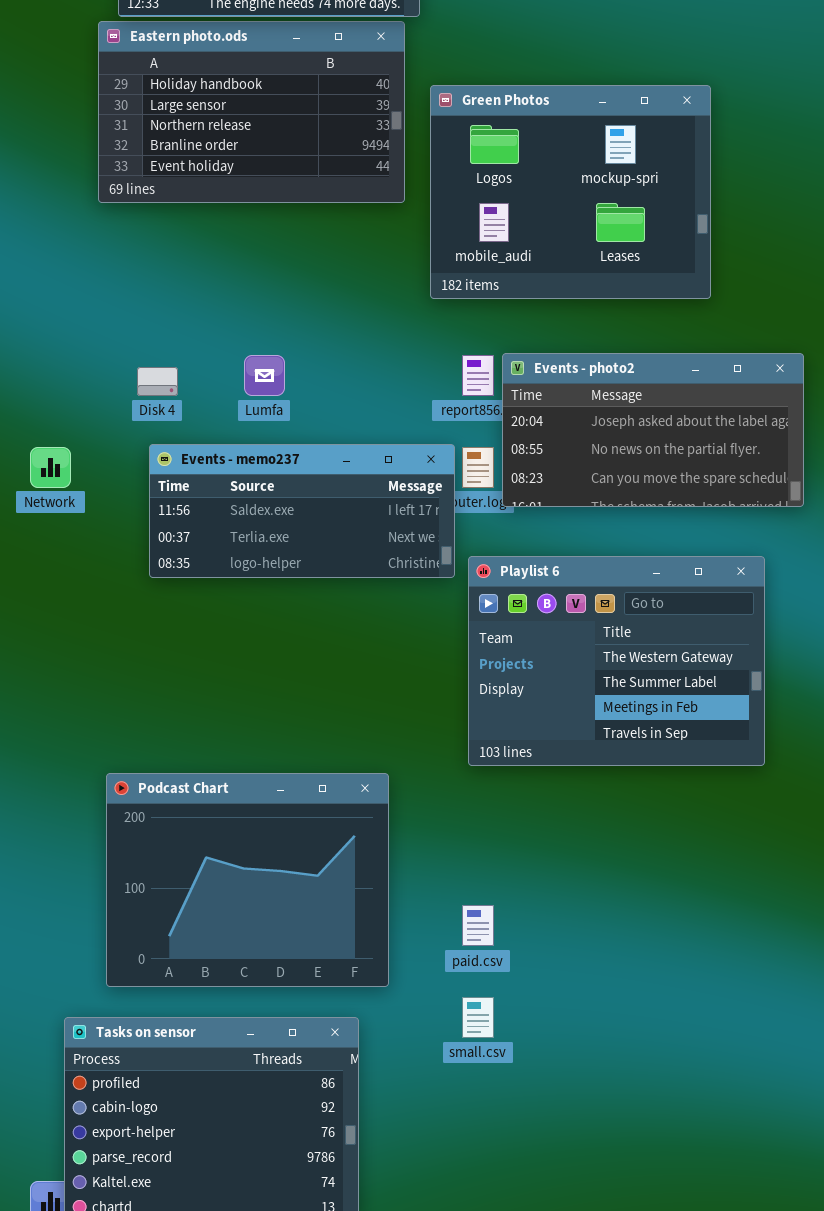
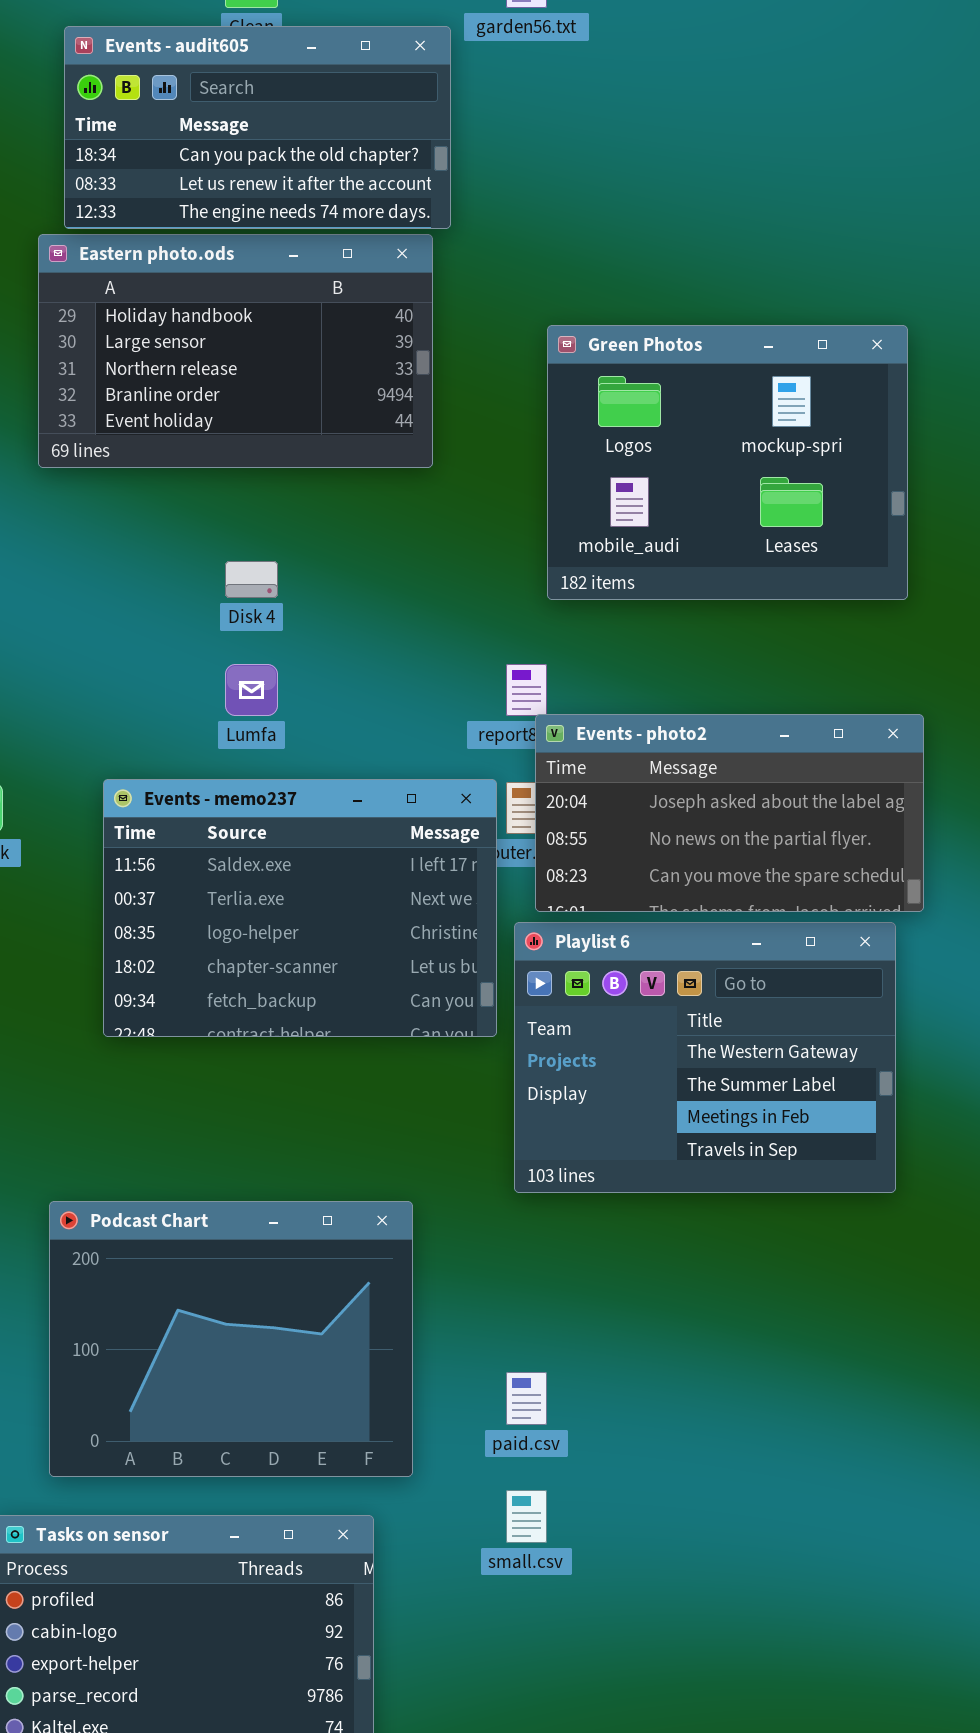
Green Photos: [430,85,711,299] -> [547,325,908,600], moved
Events - photo2: [502,353,804,507] -> [535,714,924,912], moved
Disk 4: [137,367,178,396] -> [225,561,278,598], moved
Events - memo237: [149,444,455,578] -> [103,779,497,1037], resized

